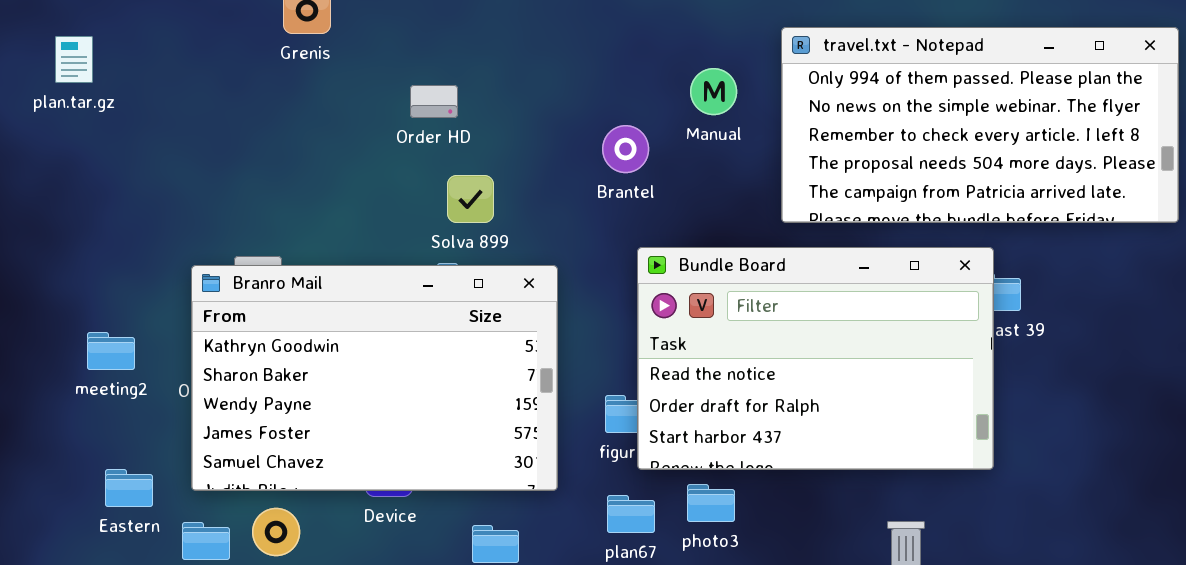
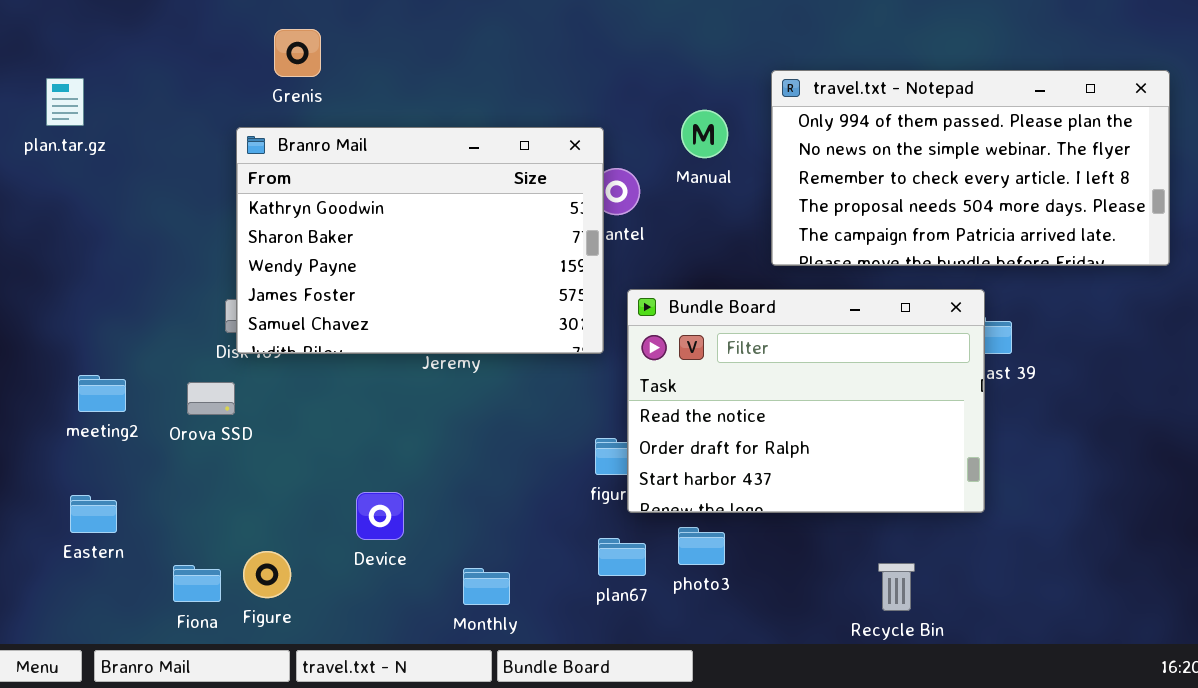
Branro Mail: [191,265,558,491] -> [236,127,604,354], moved
Eastern: [105,469,153,507] -> [70,495,117,533], moved

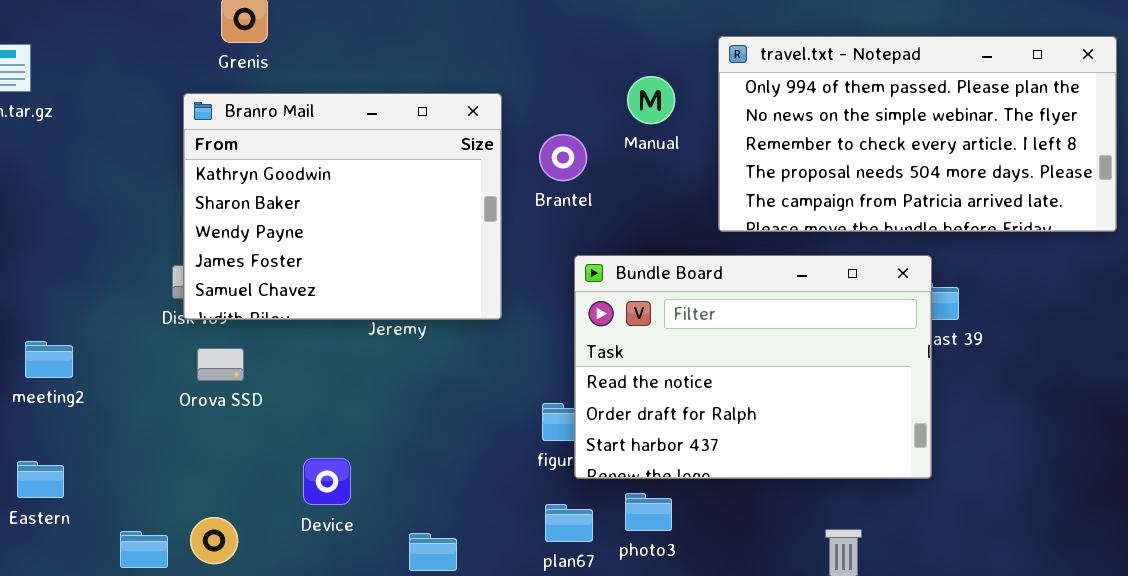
Branro Mail: [236,127,604,354] -> [183,93,502,320], resized
Orova SSD: [187,382,235,415] -> [197,348,244,381], moved

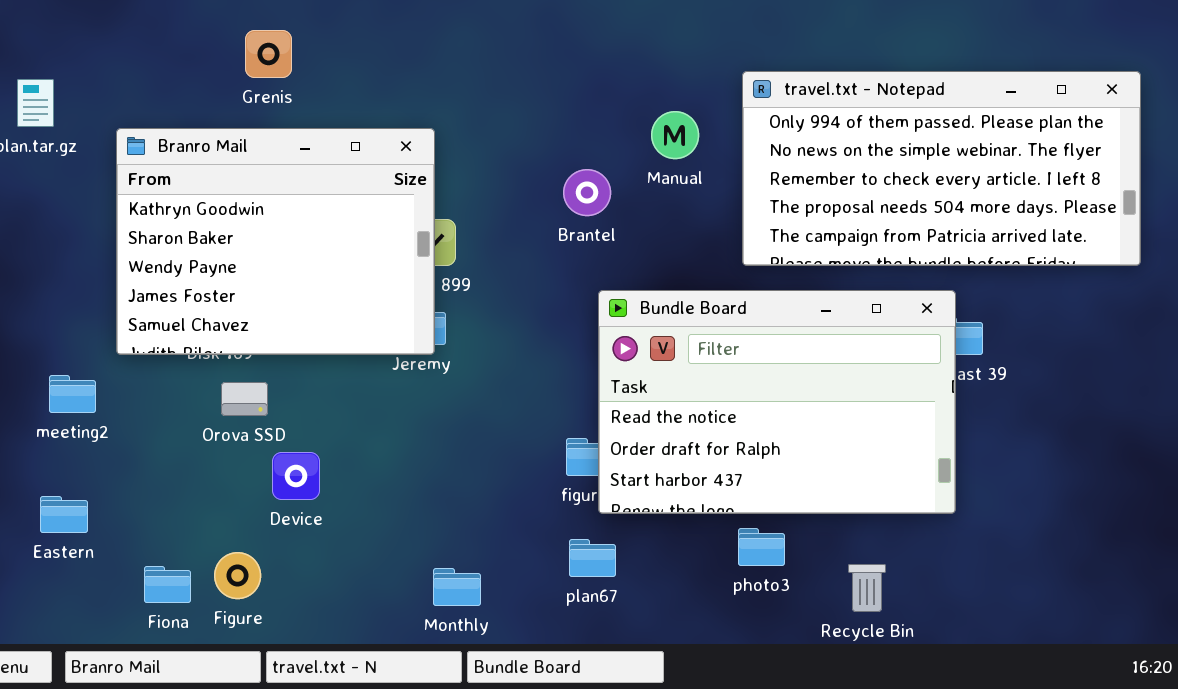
Branro Mail: [183,93,502,320] -> [116,128,435,355], moved
Device: [303,458,351,505] -> [272,452,320,500], moved
photo3: [625,493,672,531] -> [738,528,785,566], moved

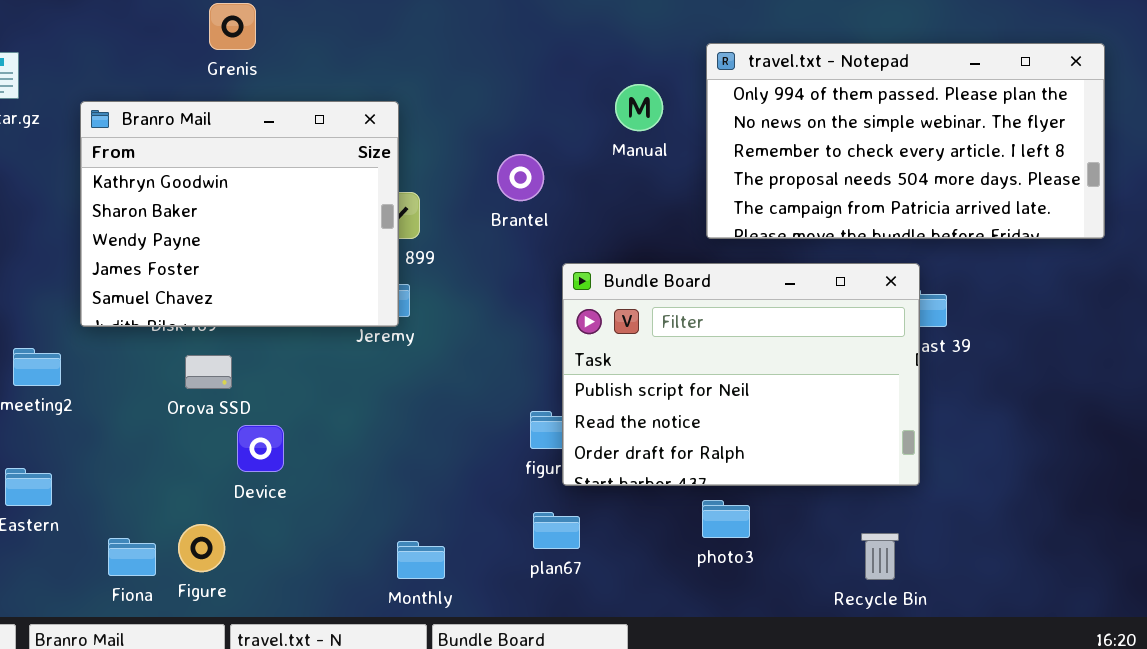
Brantel: [563,169,611,216] -> [497,154,544,201], moved
Bundle Board: [598,290,956,514] -> [562,263,920,486], scrolled up 1 row
Recycle Bin: [848,564,886,612] -> [861,533,899,580], moved

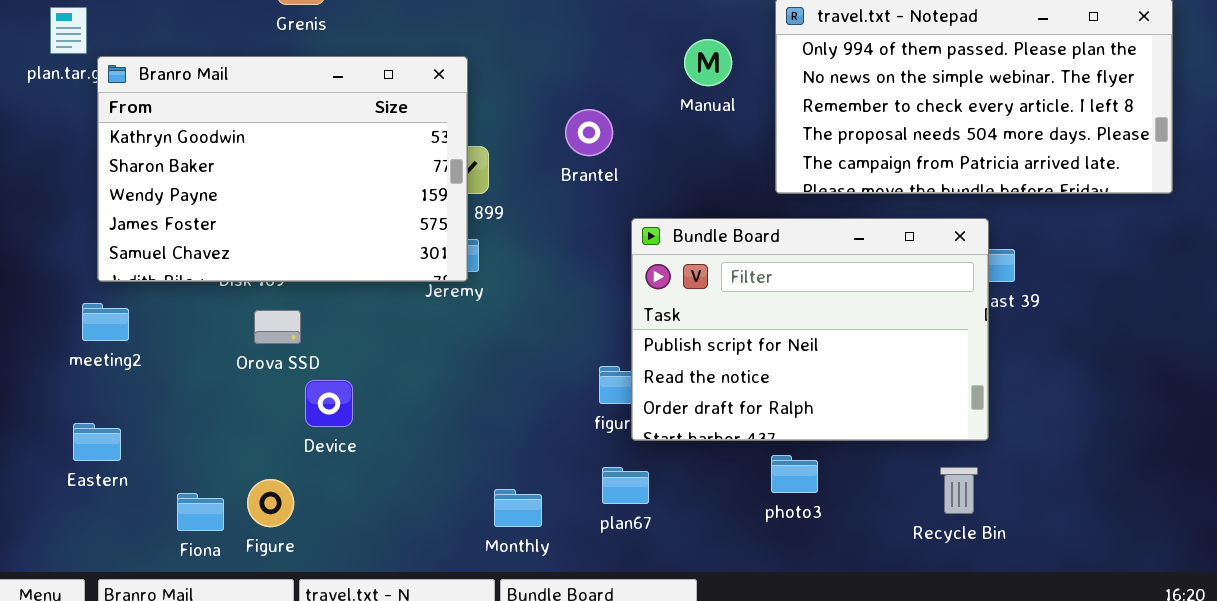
Branro Mail: [80,101,399,327] -> [97,56,468,282], resized
Recycle Bin: [861,533,899,580] -> [940,467,978,514], moved
Monthly: [397,541,445,579] -> [494,489,542,527], moved

